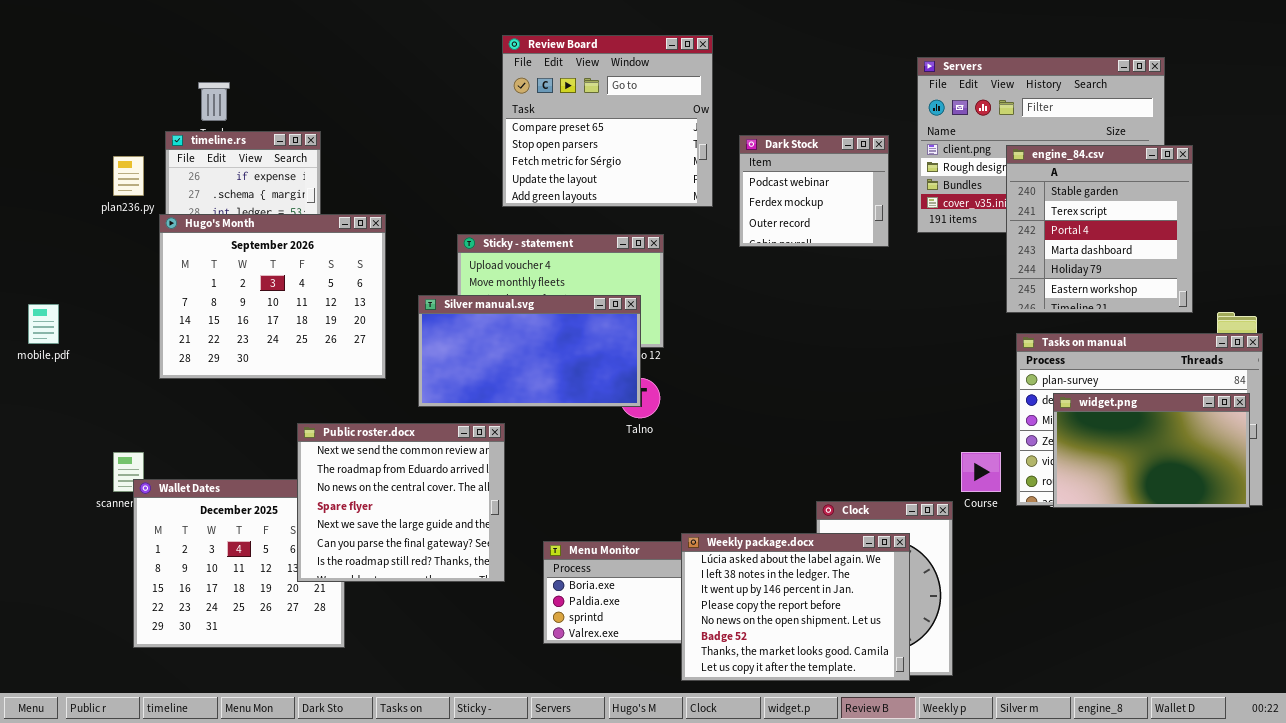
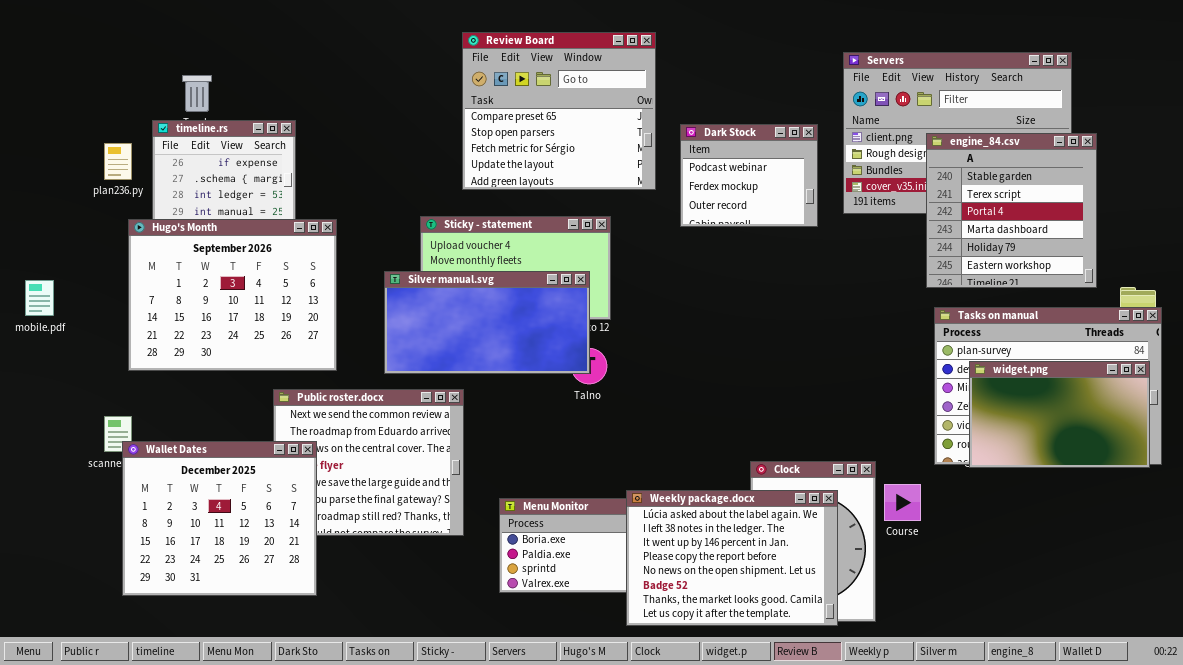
Hugo's Month: [159,214,386,379] -> [128,219,337,371], moved
Course: [961,452,1001,492] -> [884,484,921,521], moved
Wallet Dates: [133,479,345,648] -> [122,441,317,596], raised

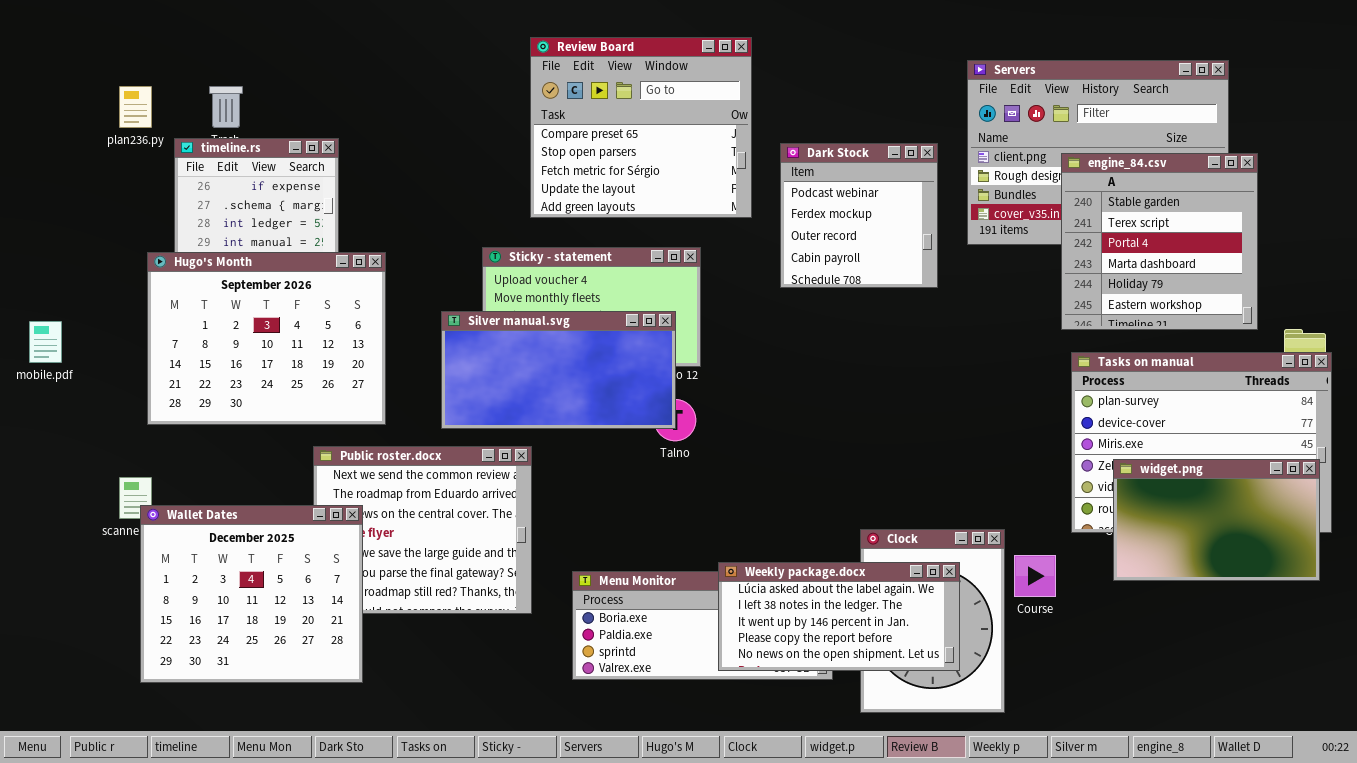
Dark Stock: [680,124,818,227] -> [780,143,938,288], resized
plan236.py: [104,143,132,180] -> [119,86,152,128], moved
widget.png: [969,361,1150,468] -> [1113,459,1320,581], moved
Weekly package.docx: [626,490,838,626] -> [718,562,960,671], resized

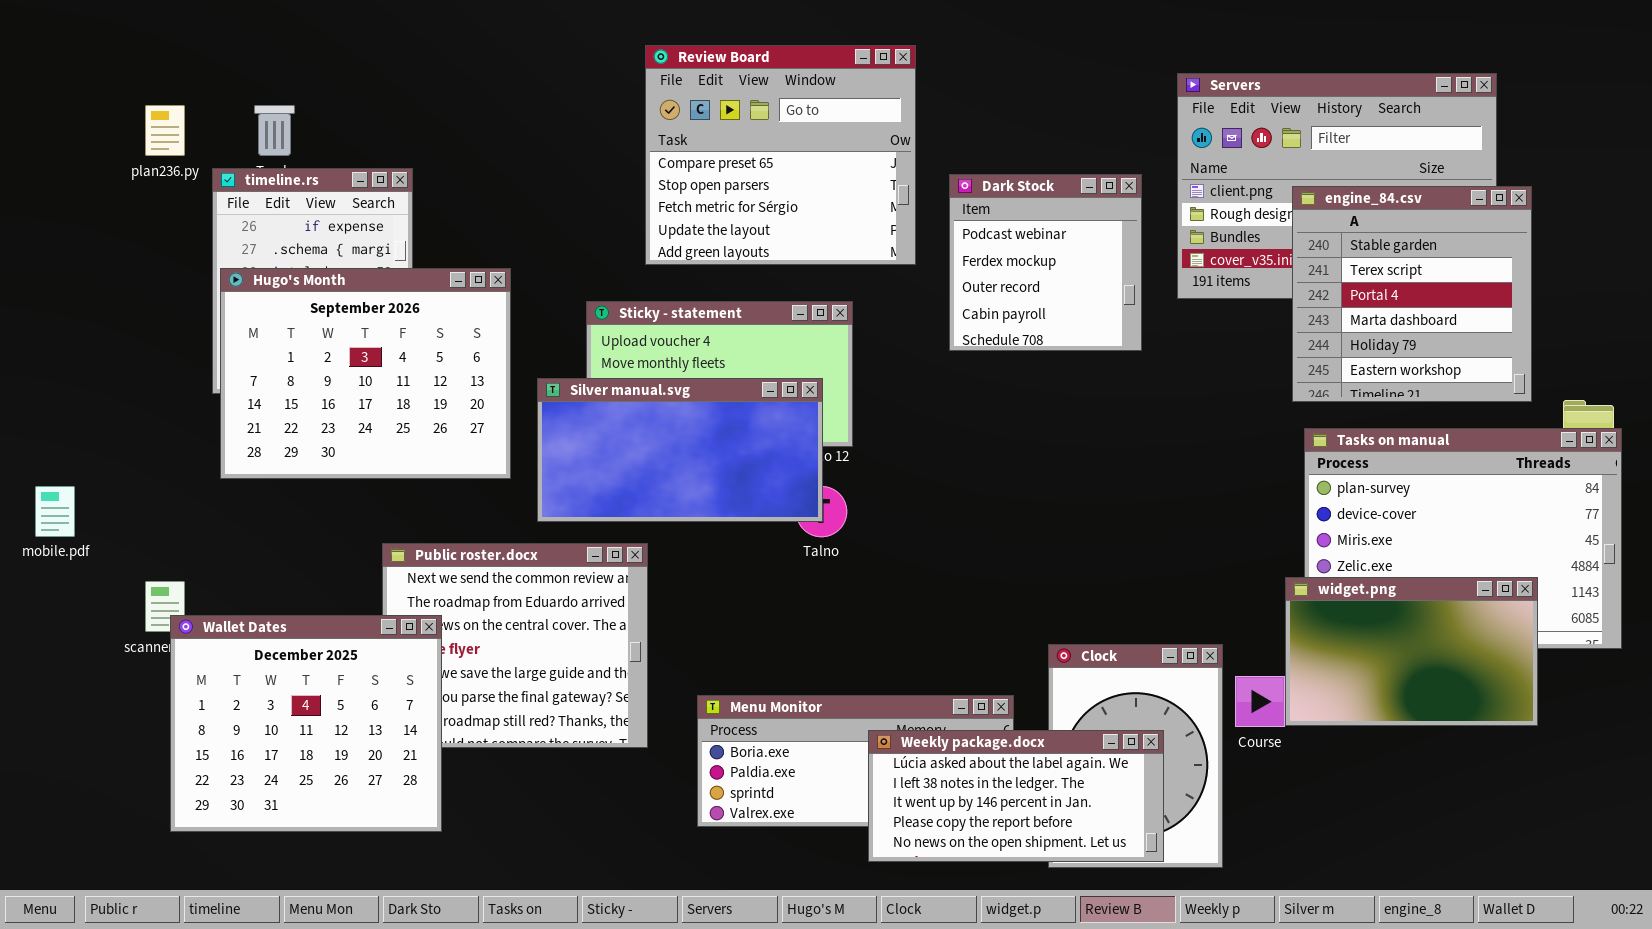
Hugo's Month: [147,252,386,425] -> [220,268,511,479], moved
mobile.pdf: [29,321,62,363] -> [35,486,75,537], moved
widget.png: [1113,459,1320,581] -> [1285,577,1538,726], moved
Weekly package.docx: [718,562,960,671] -> [868,730,1164,862], moved

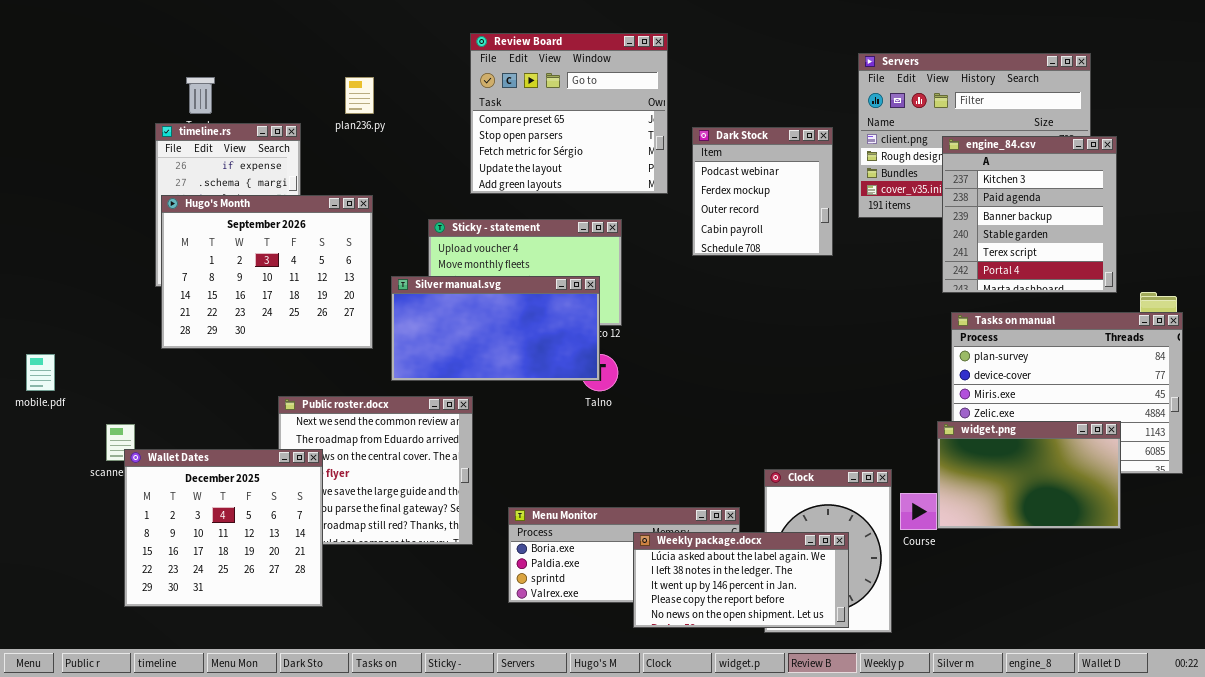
plan236.py: [145,105,185,156] -> [345,77,374,114], moved
engine_84.csv: [1292,186,1532,402] -> [942,136,1117,293], scrolled up 3 rows

